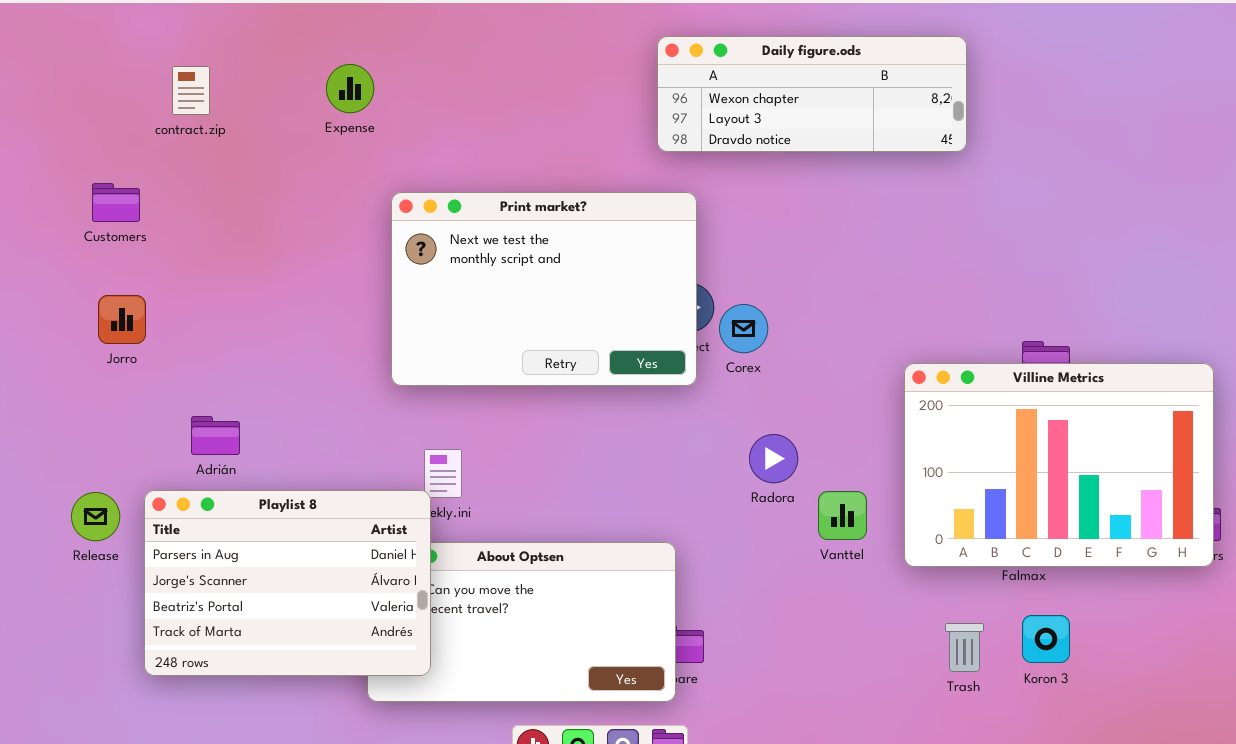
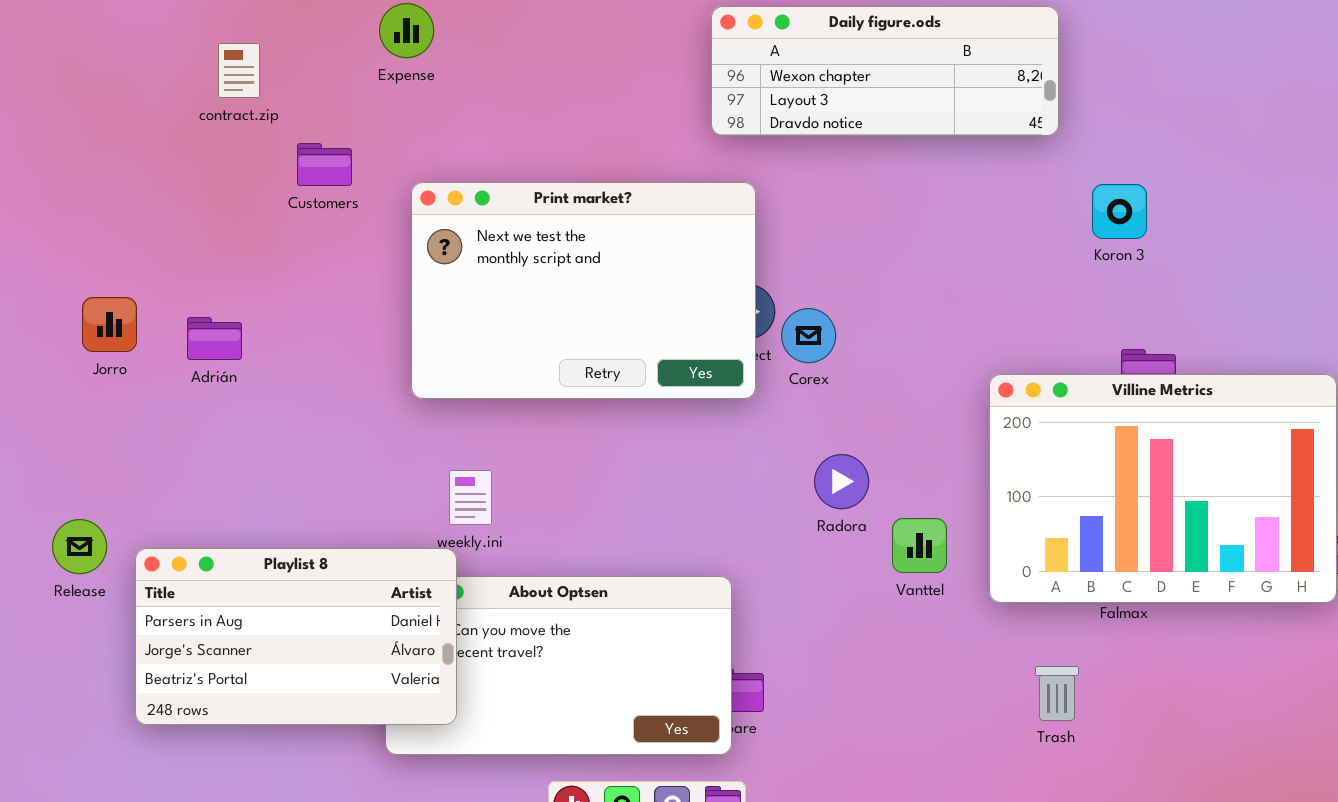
Expense: [326,64,374,113] -> [379,3,434,58], moved
contract.zip: [172,66,210,115] -> [218,43,260,98], moved
Customers: [92,183,140,222] -> [297,143,352,186], moved
Adrián: [191,416,240,455] -> [187,317,242,360], moved
Playlist 8: [144,490,431,676] -> [135,548,457,725], resized
Koron 3: [1022,615,1070,663] -> [1092,184,1147,239], moved

